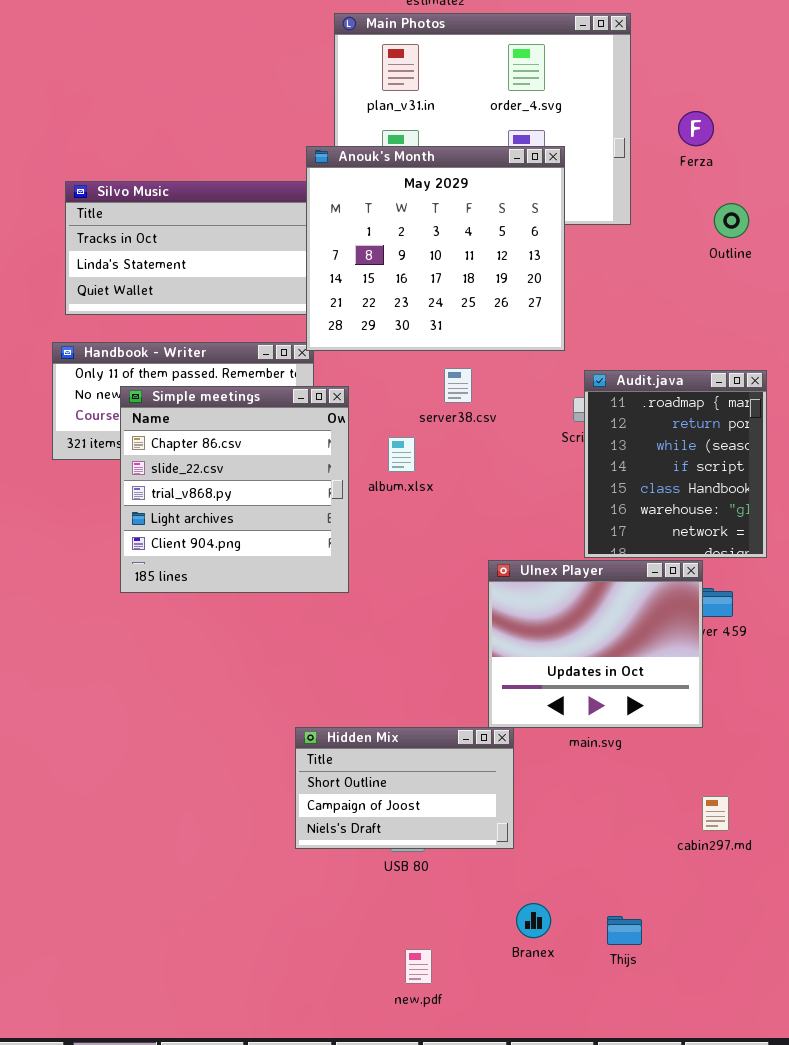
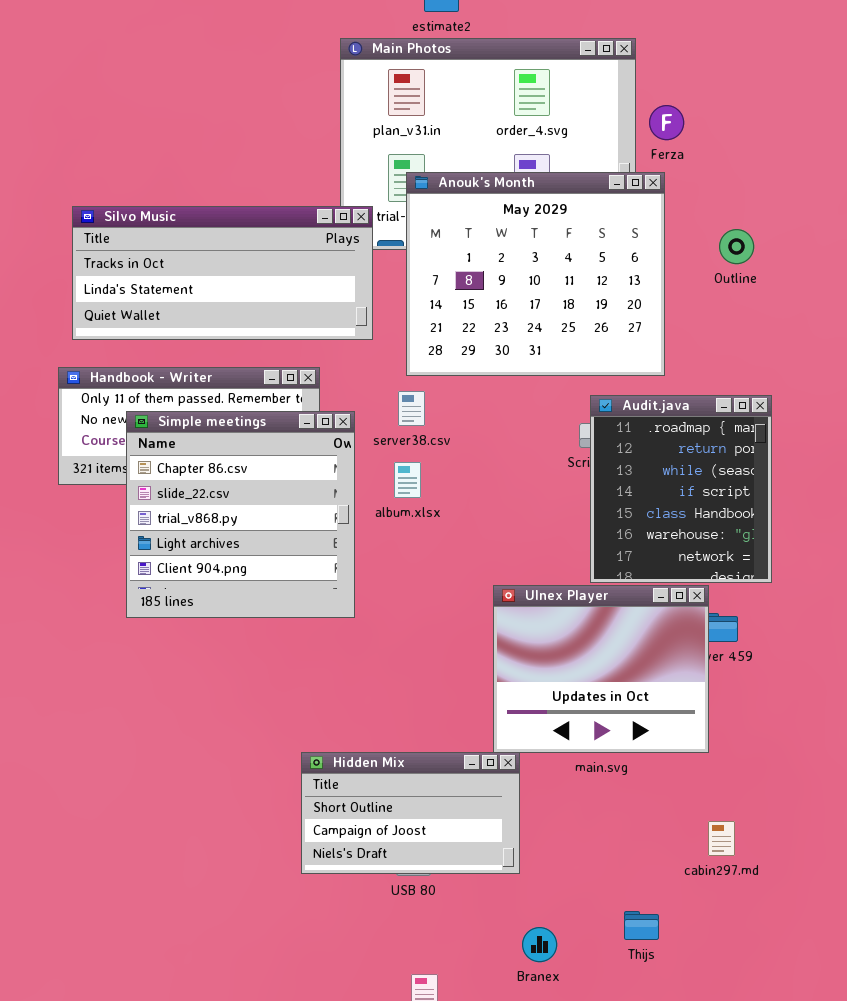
Ferza: [678,111,714,146] -> [649,105,684,140], moved
Anouk's Month: [306,146,565,351] -> [406,172,665,376], moved
server38.csv: [444,368,472,403] -> [398,391,425,426], moved
Thijs: [607,916,642,945] -> [624,911,659,940], moved

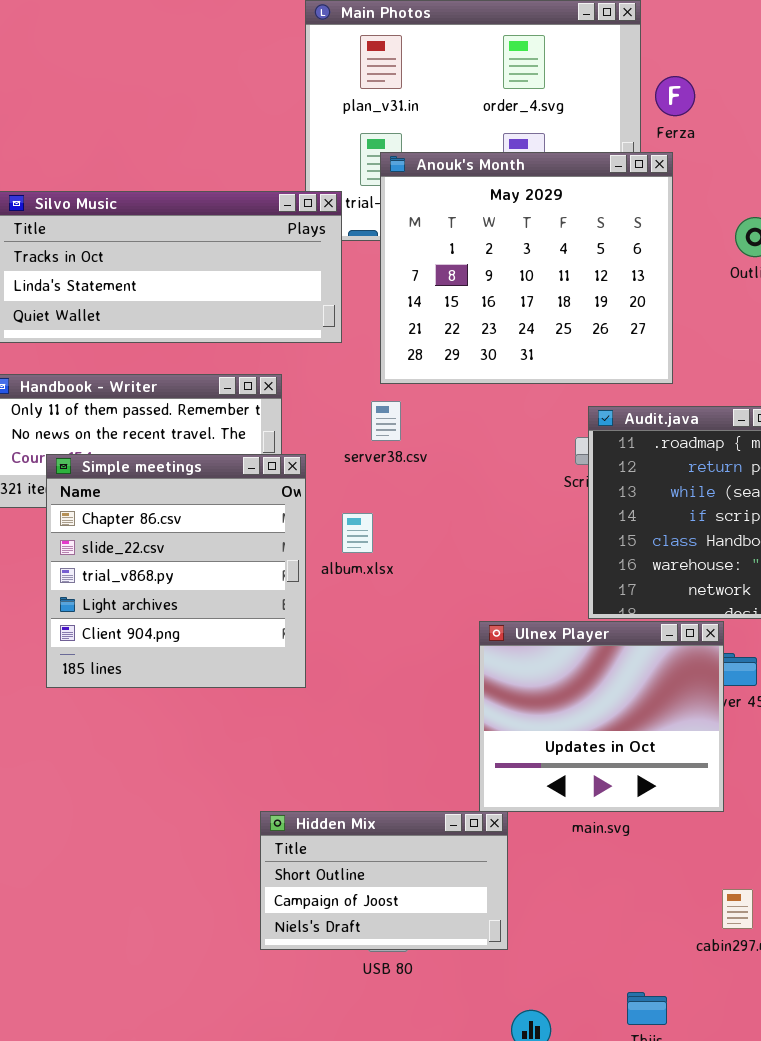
Simple meetings: [126,411,355,618] -> [46,454,306,688], moved
album.xlsx: [394,462,421,498] -> [342,513,373,553], moved

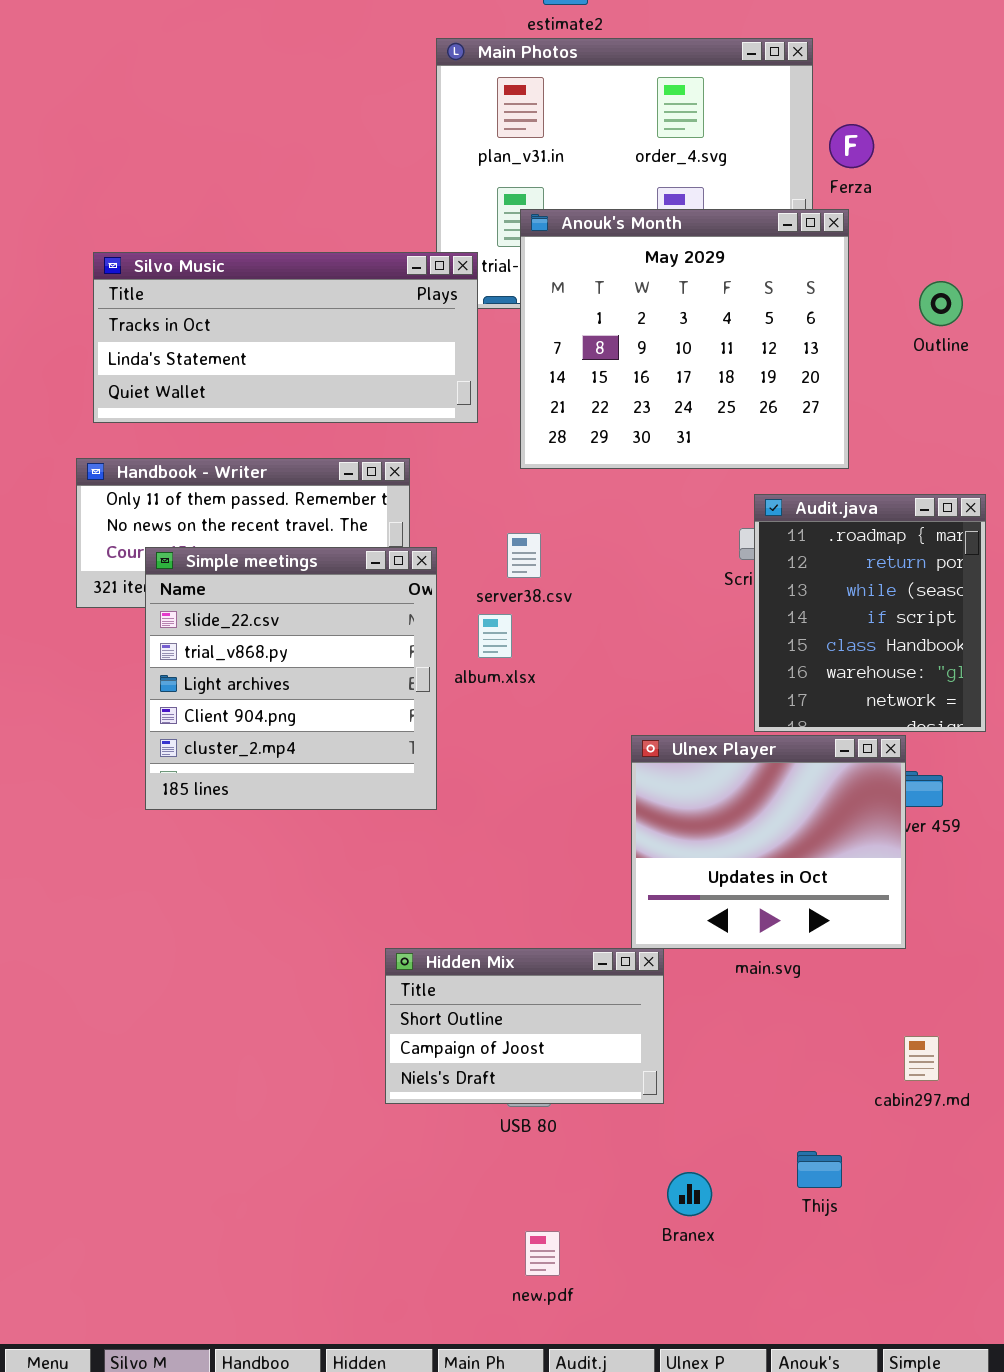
server38.csv: [371,401,401,441] -> [507,533,541,578], moved
Simple meetings: [46,454,306,688] -> [145,547,437,810], scrolled down 1 row

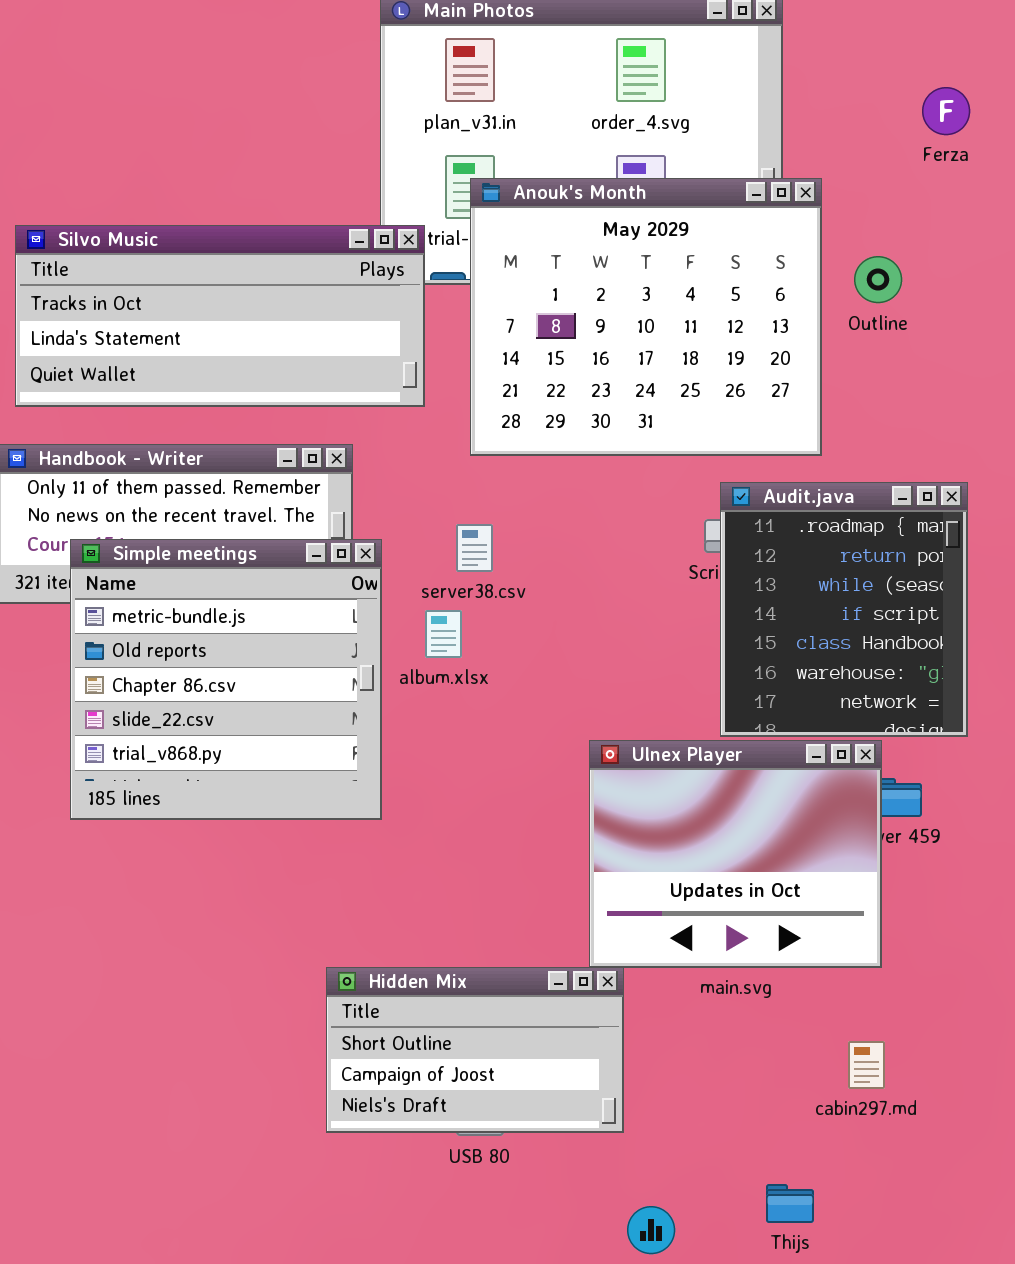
Ferza: [829,124,874,168] -> [922,87,970,135], moved
Outline: [919,281,963,326] -> [854,256,902,303], moved
Simple meetings: [145,547,437,810] -> [70,539,382,820], scrolled up 3 rows
cabin297.md: [904,1036,939,1081] -> [848,1041,885,1089], moved

